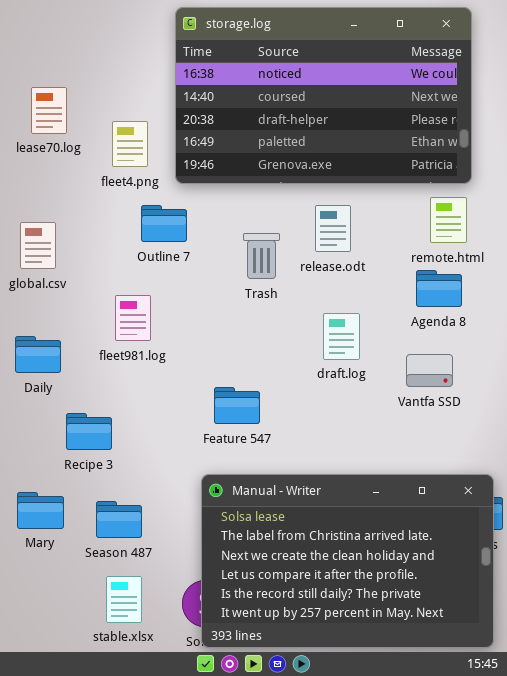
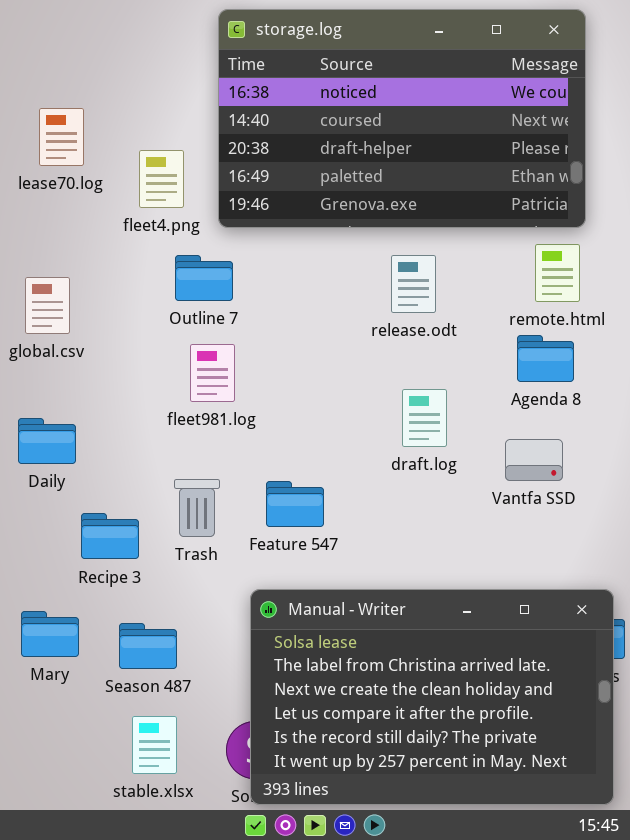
Trash: [243,233,280,279] -> [174,479,220,537], moved
fleet981.log: [115,295,151,341] -> [190,344,235,402], moved

